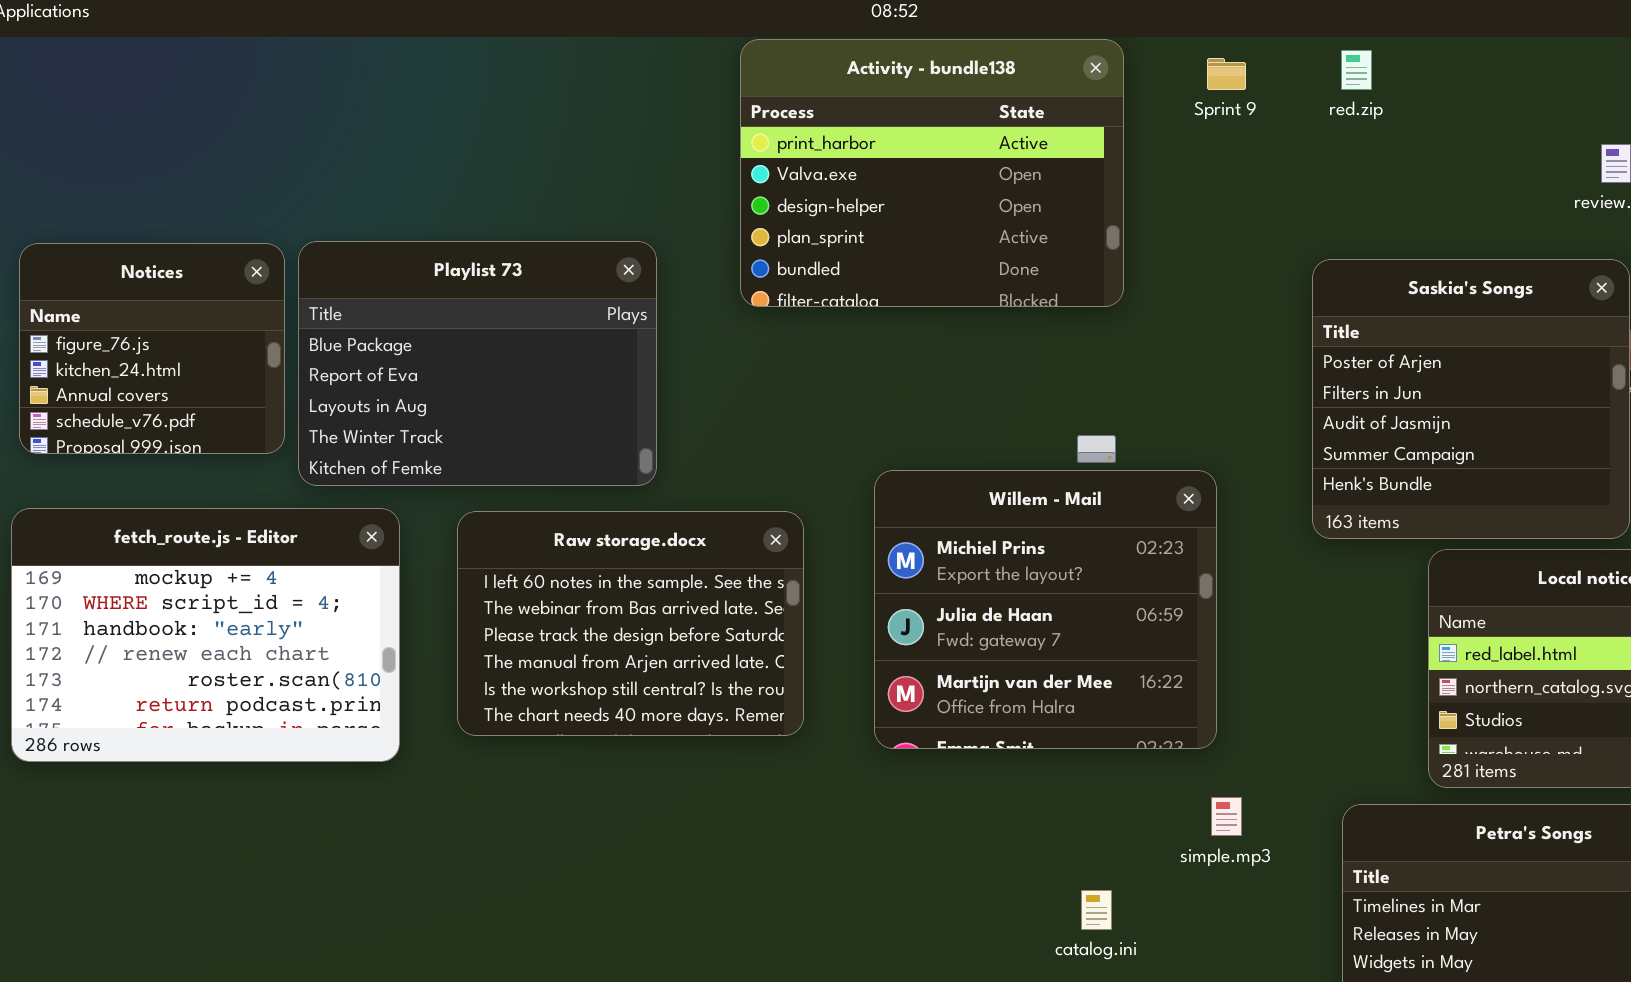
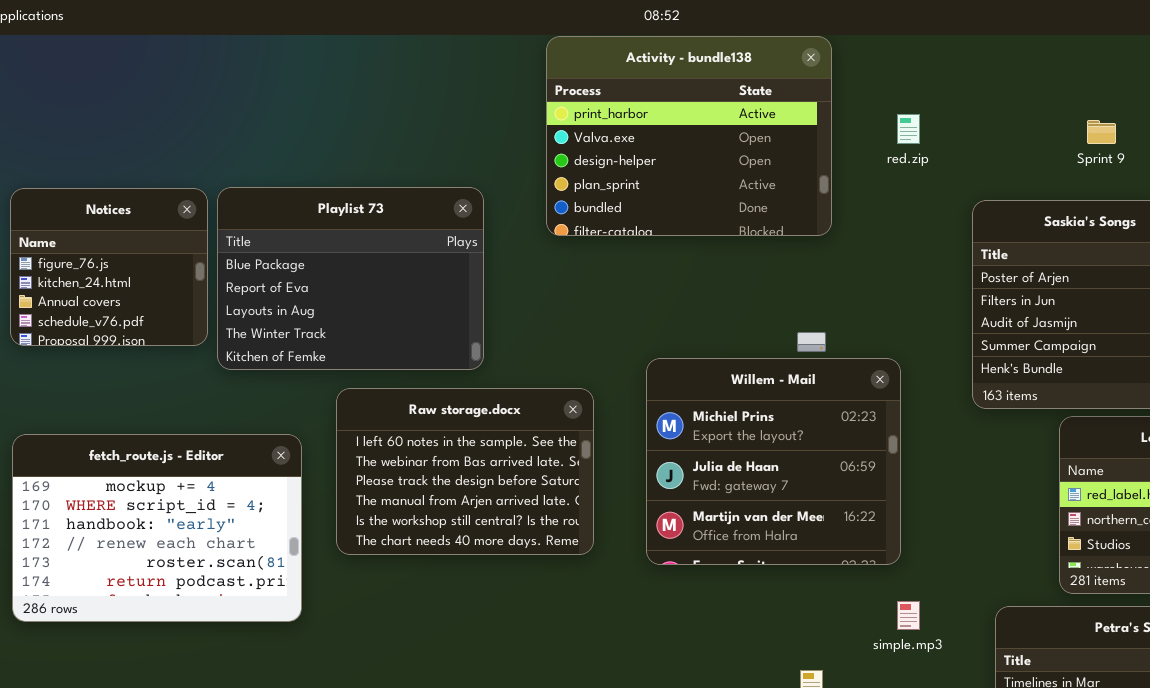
red.zip: [1341,50,1372,90] -> [897,114,920,144], moved
Sprint 9: [1207,58,1246,90] -> [1087,120,1116,144], moved
fetch_route.js - Editor: [11,508,400,762] -> [12,434,302,622], moved

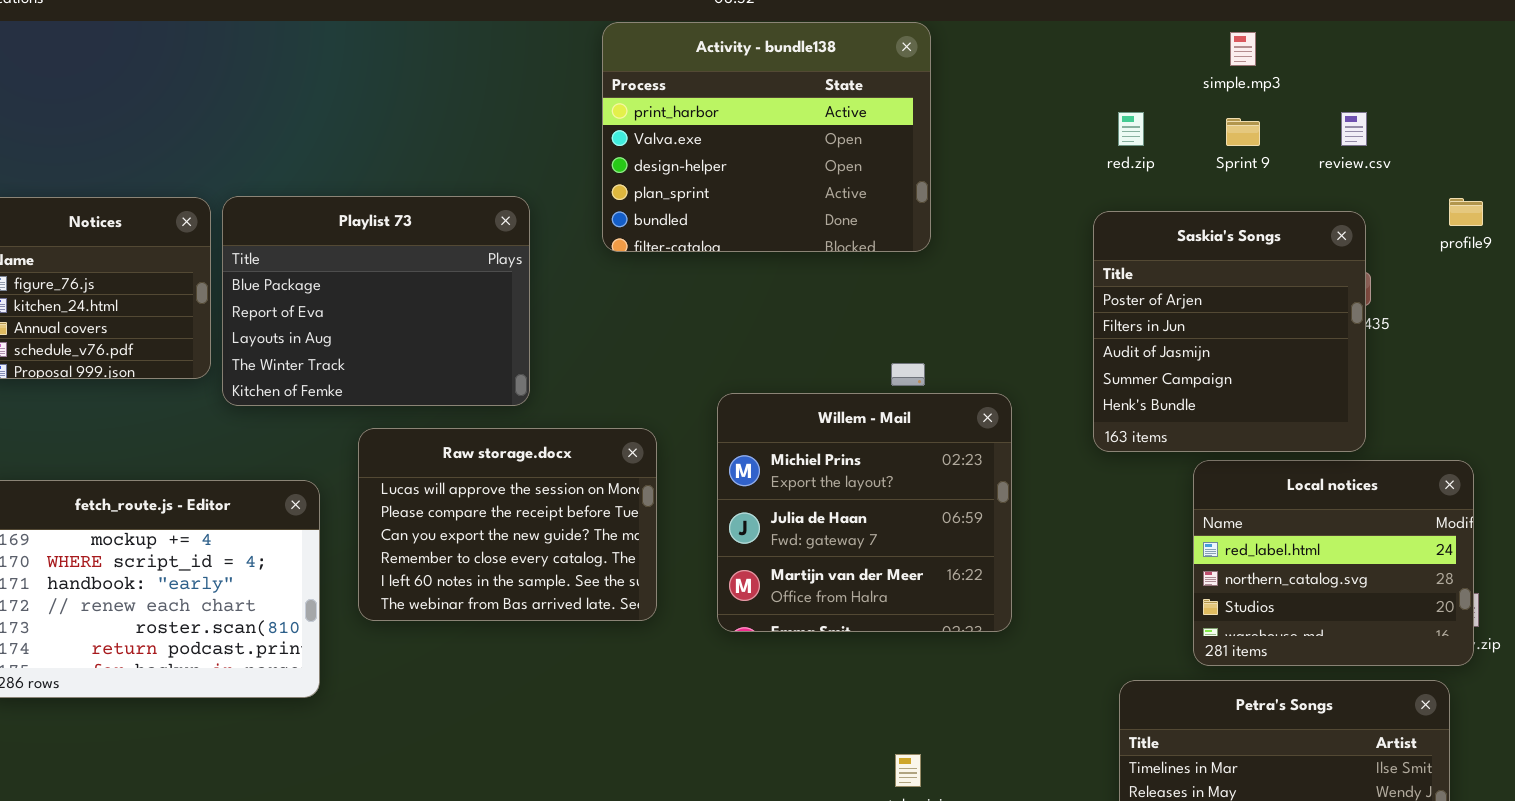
red.zip: [897,114,920,144] -> [1118,112,1144,146], moved
Raw storage.docx: [336,388,594,555] -> [358,428,657,621], scrolled up 4 rows
simple.mp3: [897,601,920,630] -> [1230,32,1256,66], moved

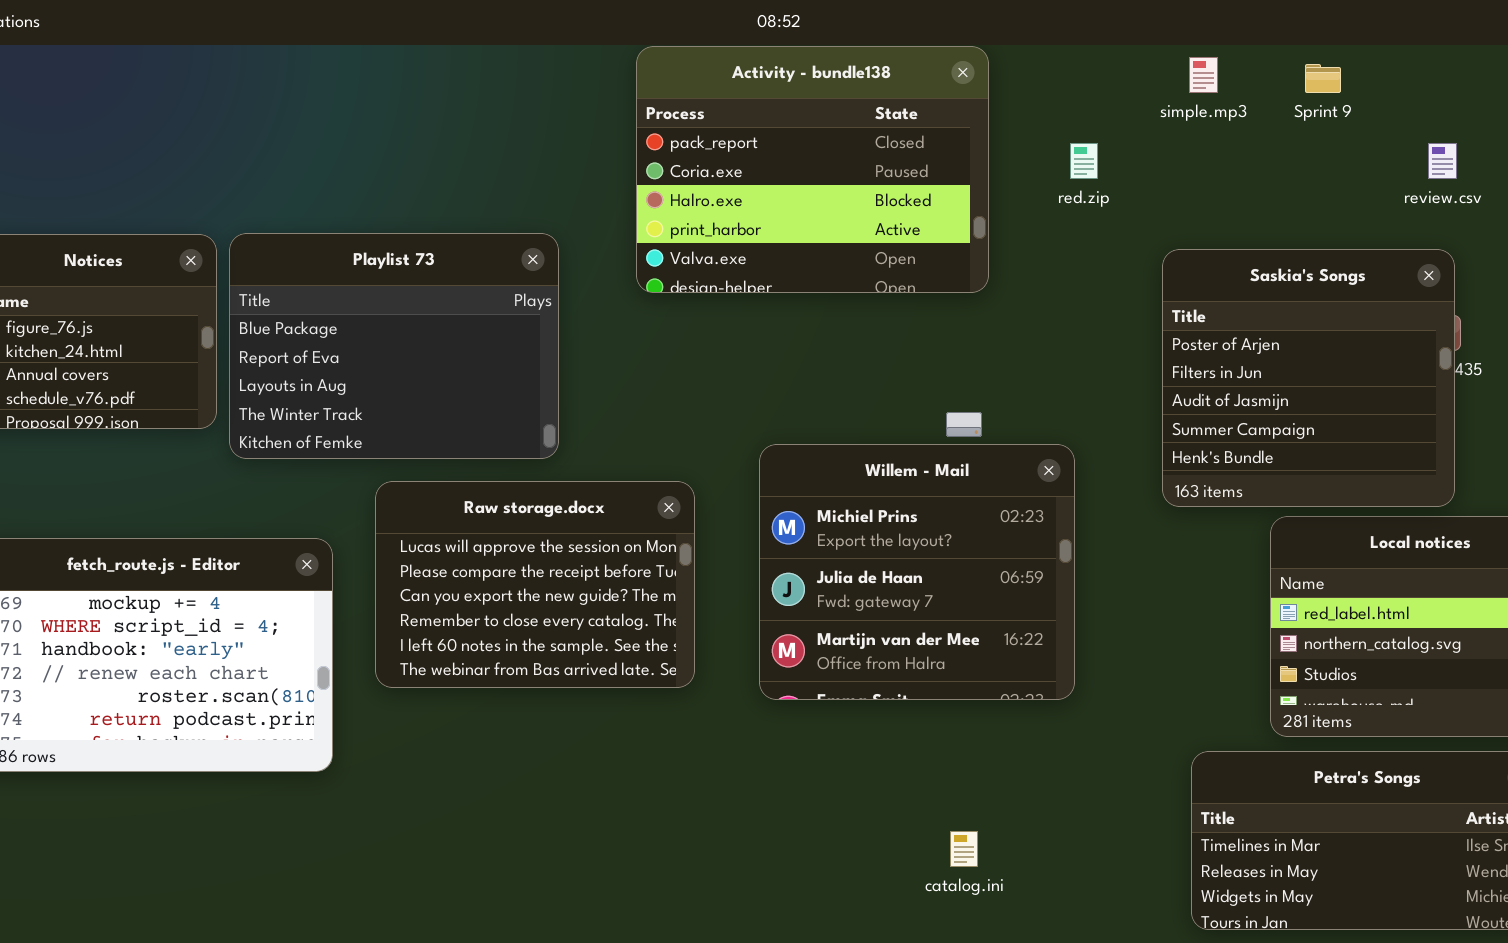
Activity - bundle138: [602,22,931,252] -> [636,46,989,293], scrolled up 3 rows
simple.mp3: [1230,32,1256,66] -> [1189,57,1218,93], moved
red.zip: [1118,112,1144,146] -> [1070,143,1098,179], moved
Sprint 9: [1226,118,1260,146] -> [1305,64,1341,93], moved

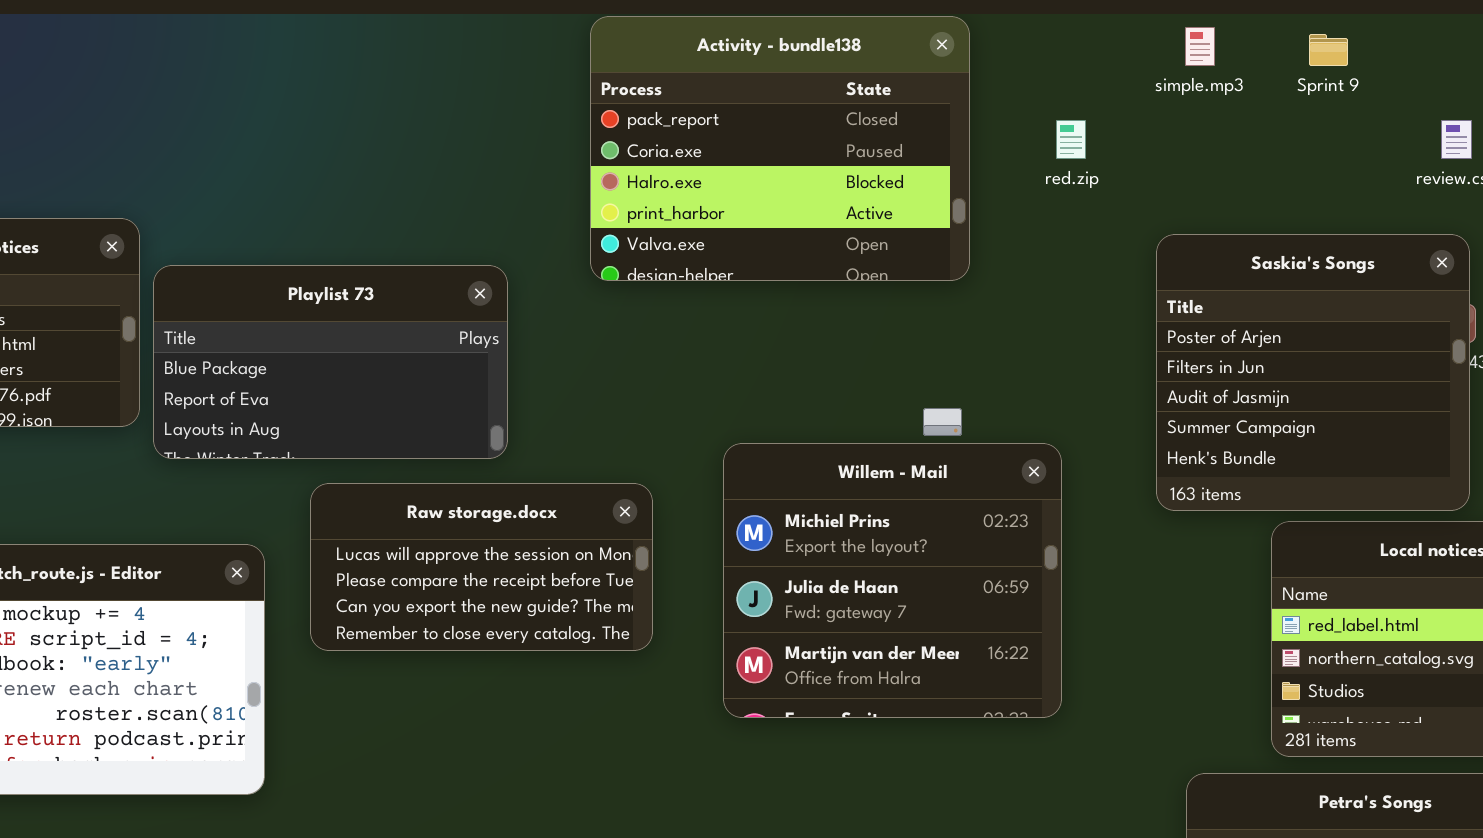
Playlist 73: [229,233,559,459] -> [153,265,508,459], resized
Raw storage.docx: [375,481,695,688] -> [310,483,653,651], resized

